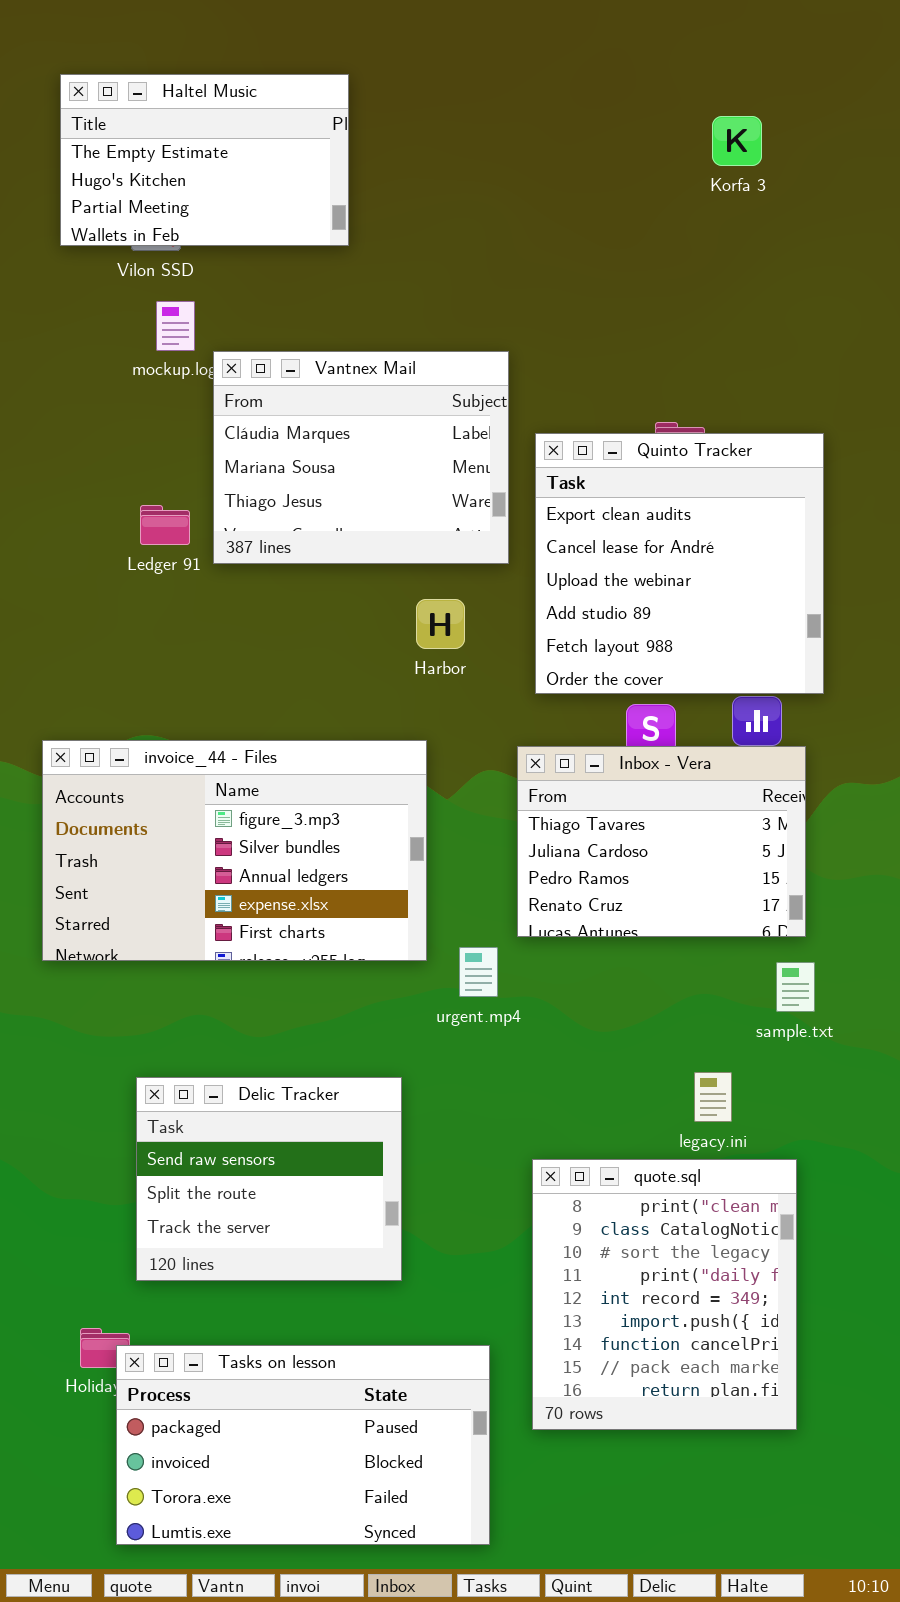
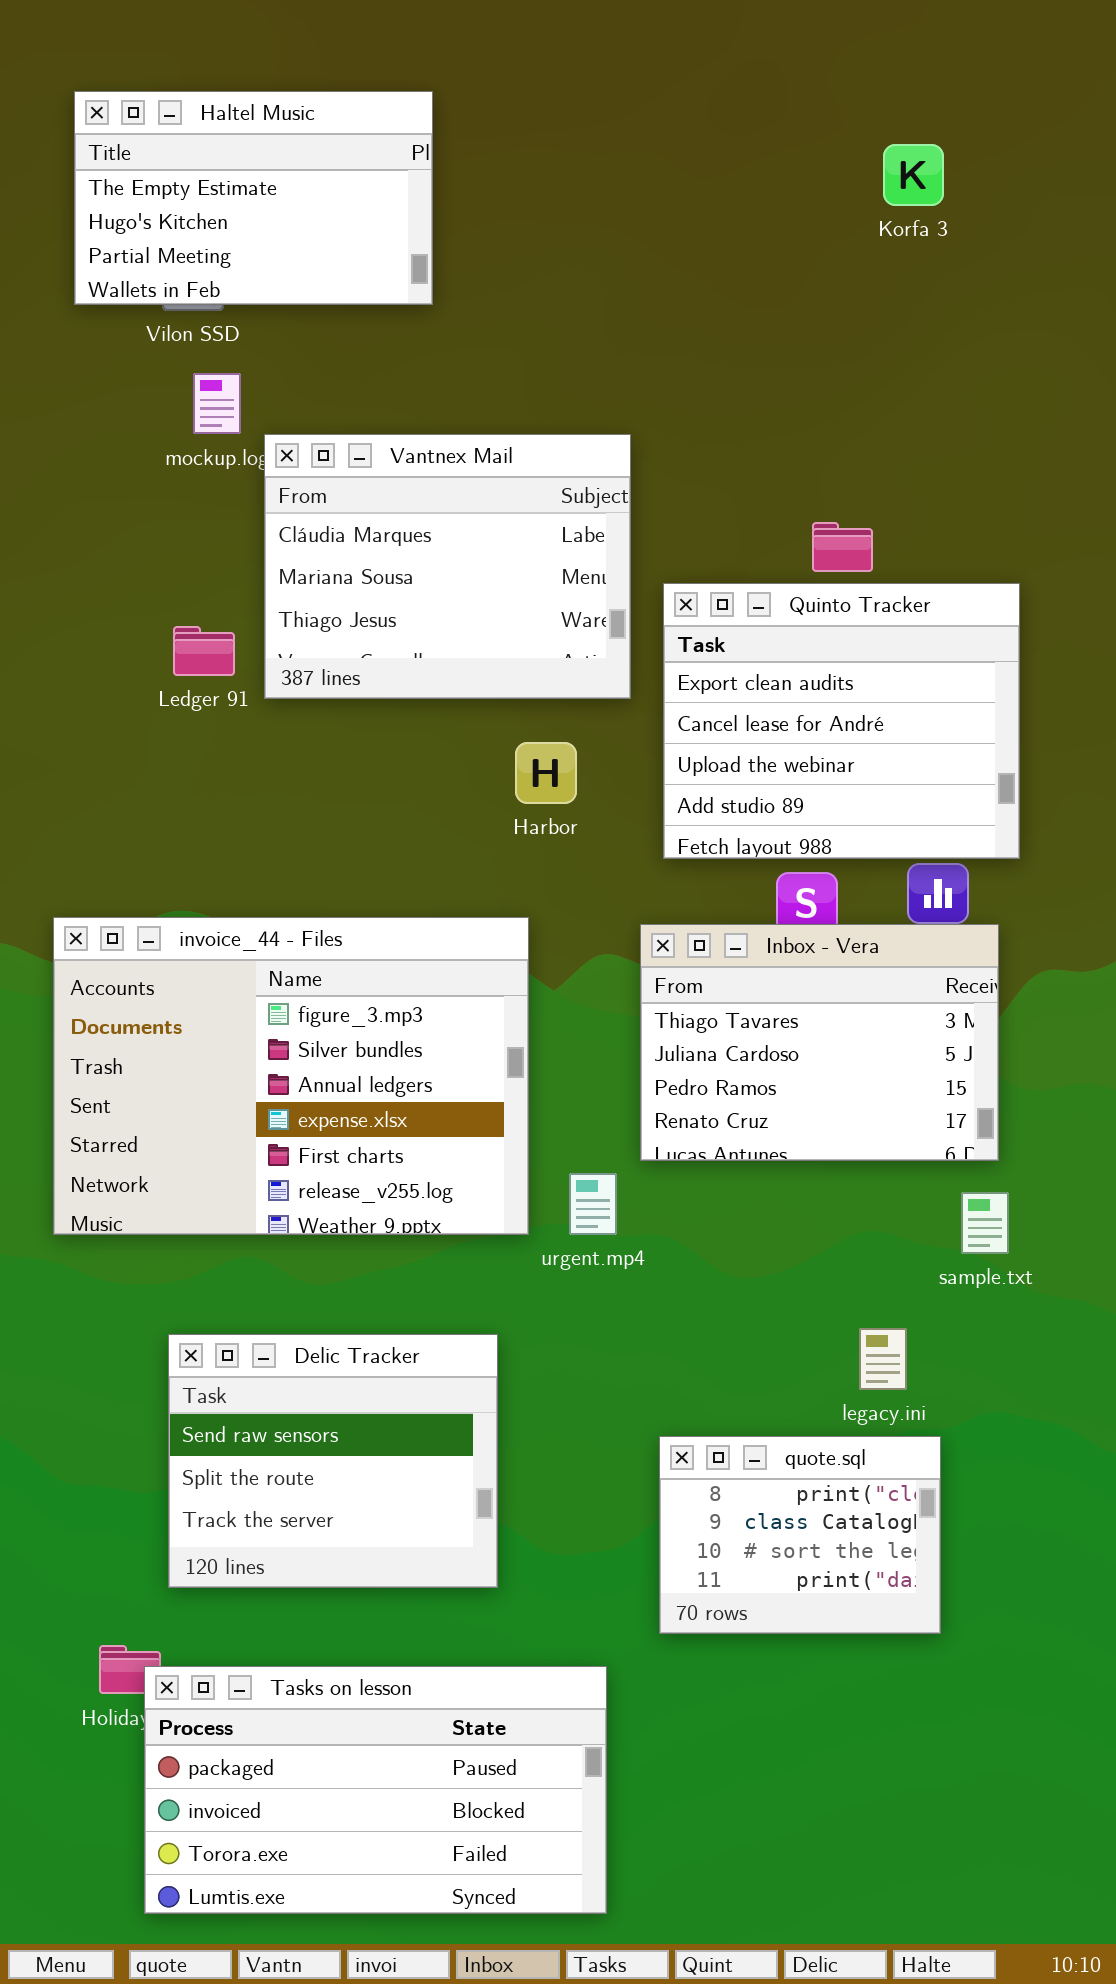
Quinto Tracker: [535,433,824,694] -> [663,583,1020,859], resized
invoice_44 - Files: [42,740,427,961] -> [53,917,529,1235], resized
quote.sql: [532,1159,797,1430] -> [659,1436,941,1634], resized

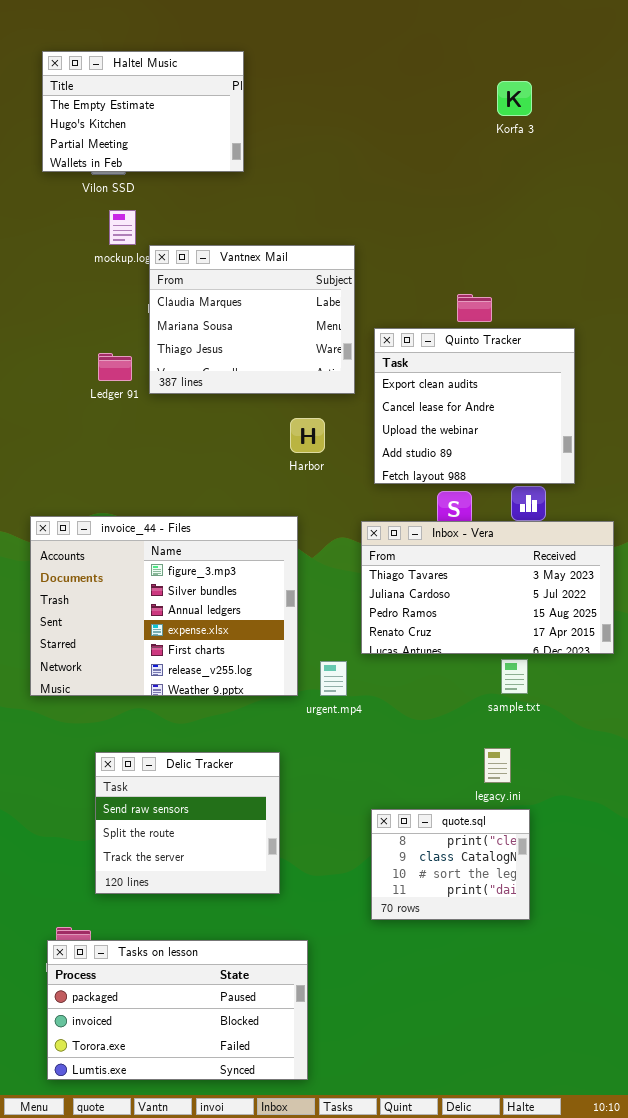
Inbox - Vera: [640,924,999,1161] -> [361,521,614,654], resized
sample.txt: [961,1192,1009,1254] -> [501,659,528,694], moved
Tasks on lesson: [144,1666,607,1914] -> [47,940,308,1080], moved

